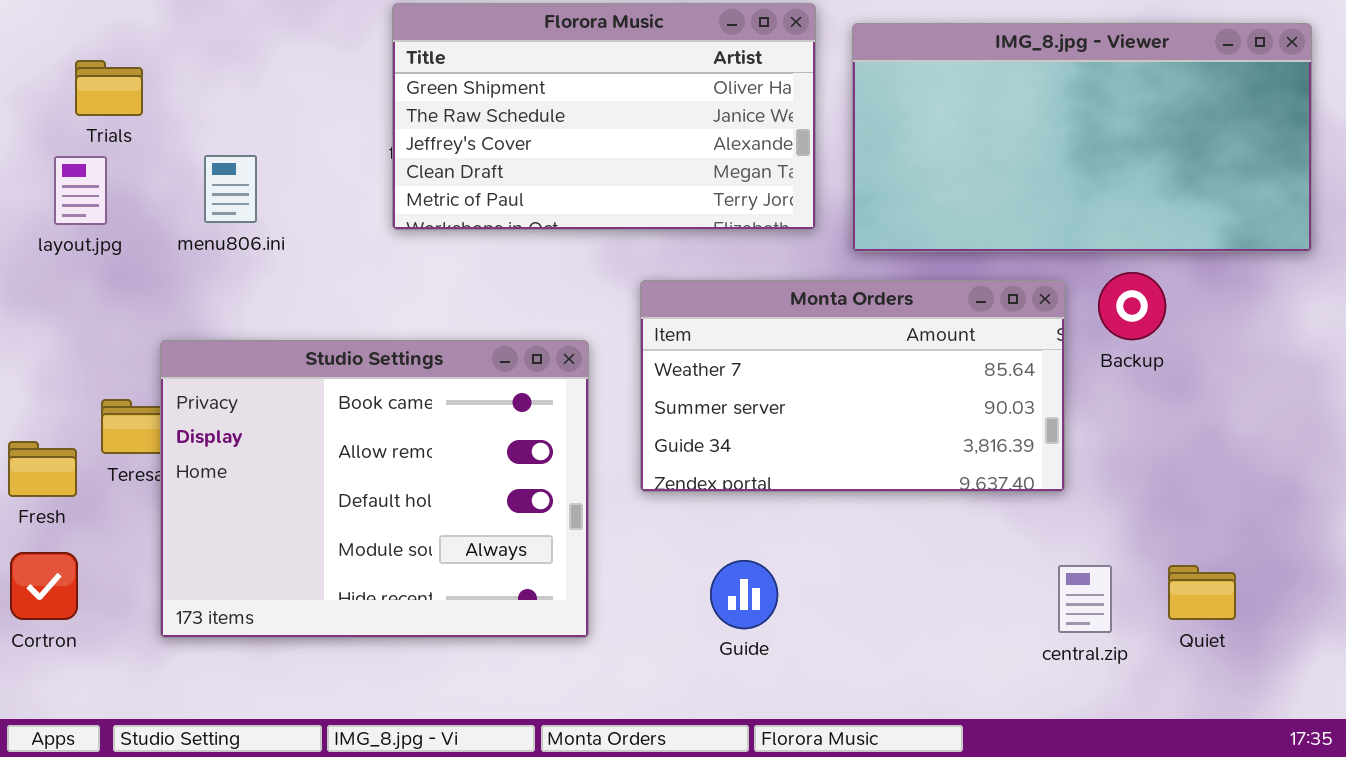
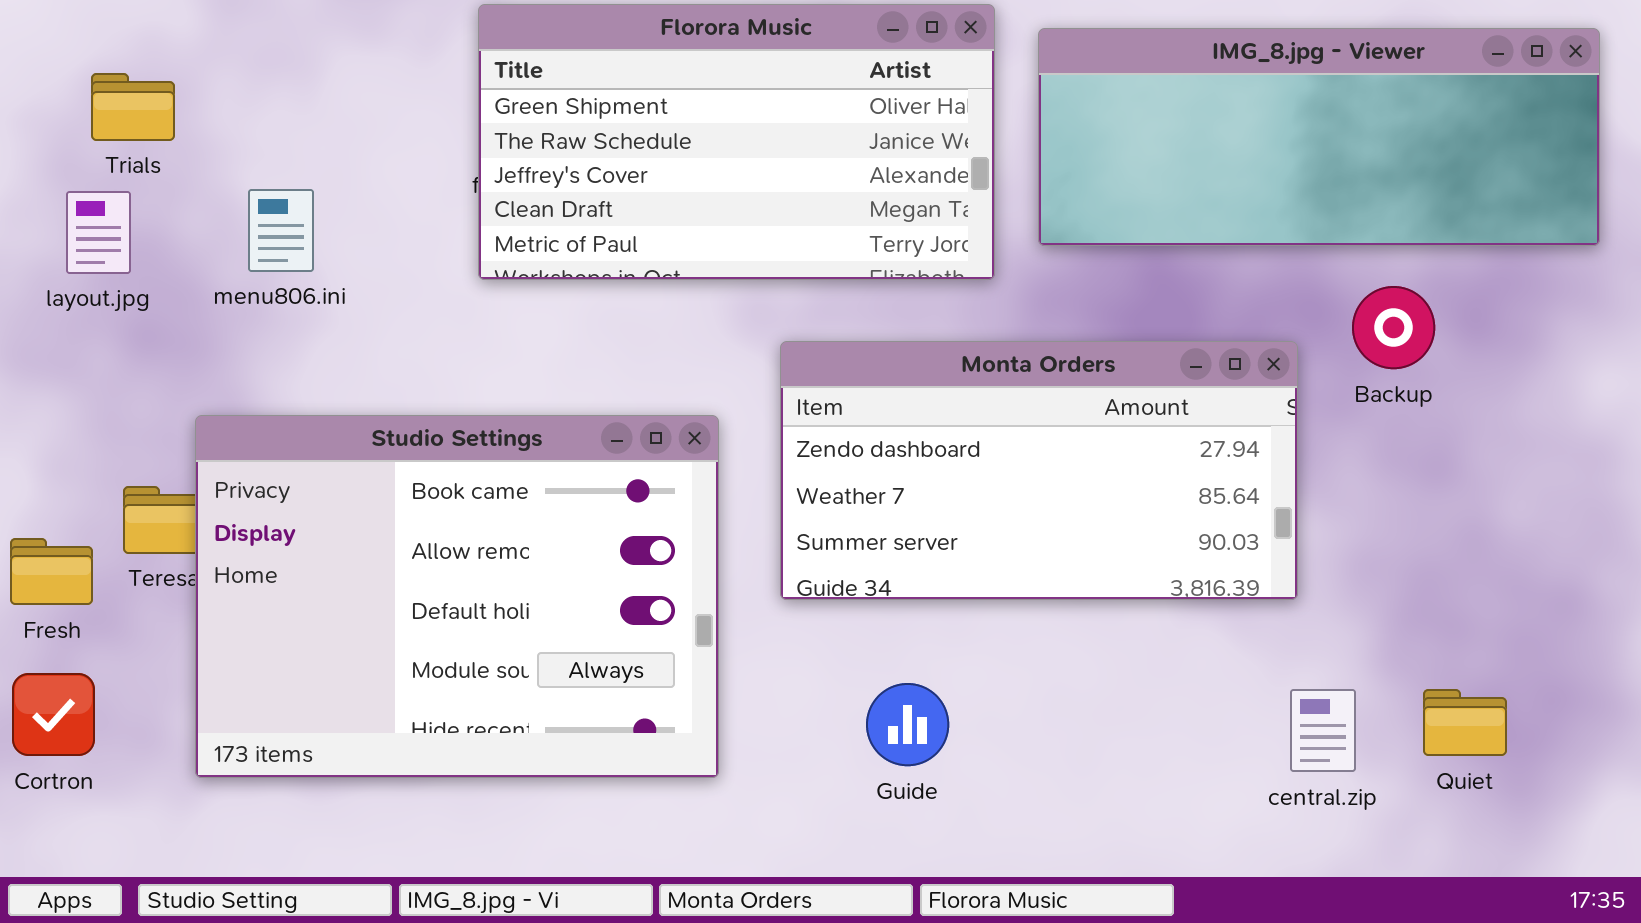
IMG_8.jpg - Viewer: [852,23,1312,252] -> [1038,28,1600,246], resized
Backup: [1098,272,1166,340] -> [1352,286,1435,369], moved
Monta Orders: [640,280,1065,492] -> [780,341,1298,600], scrolled up 1 row

